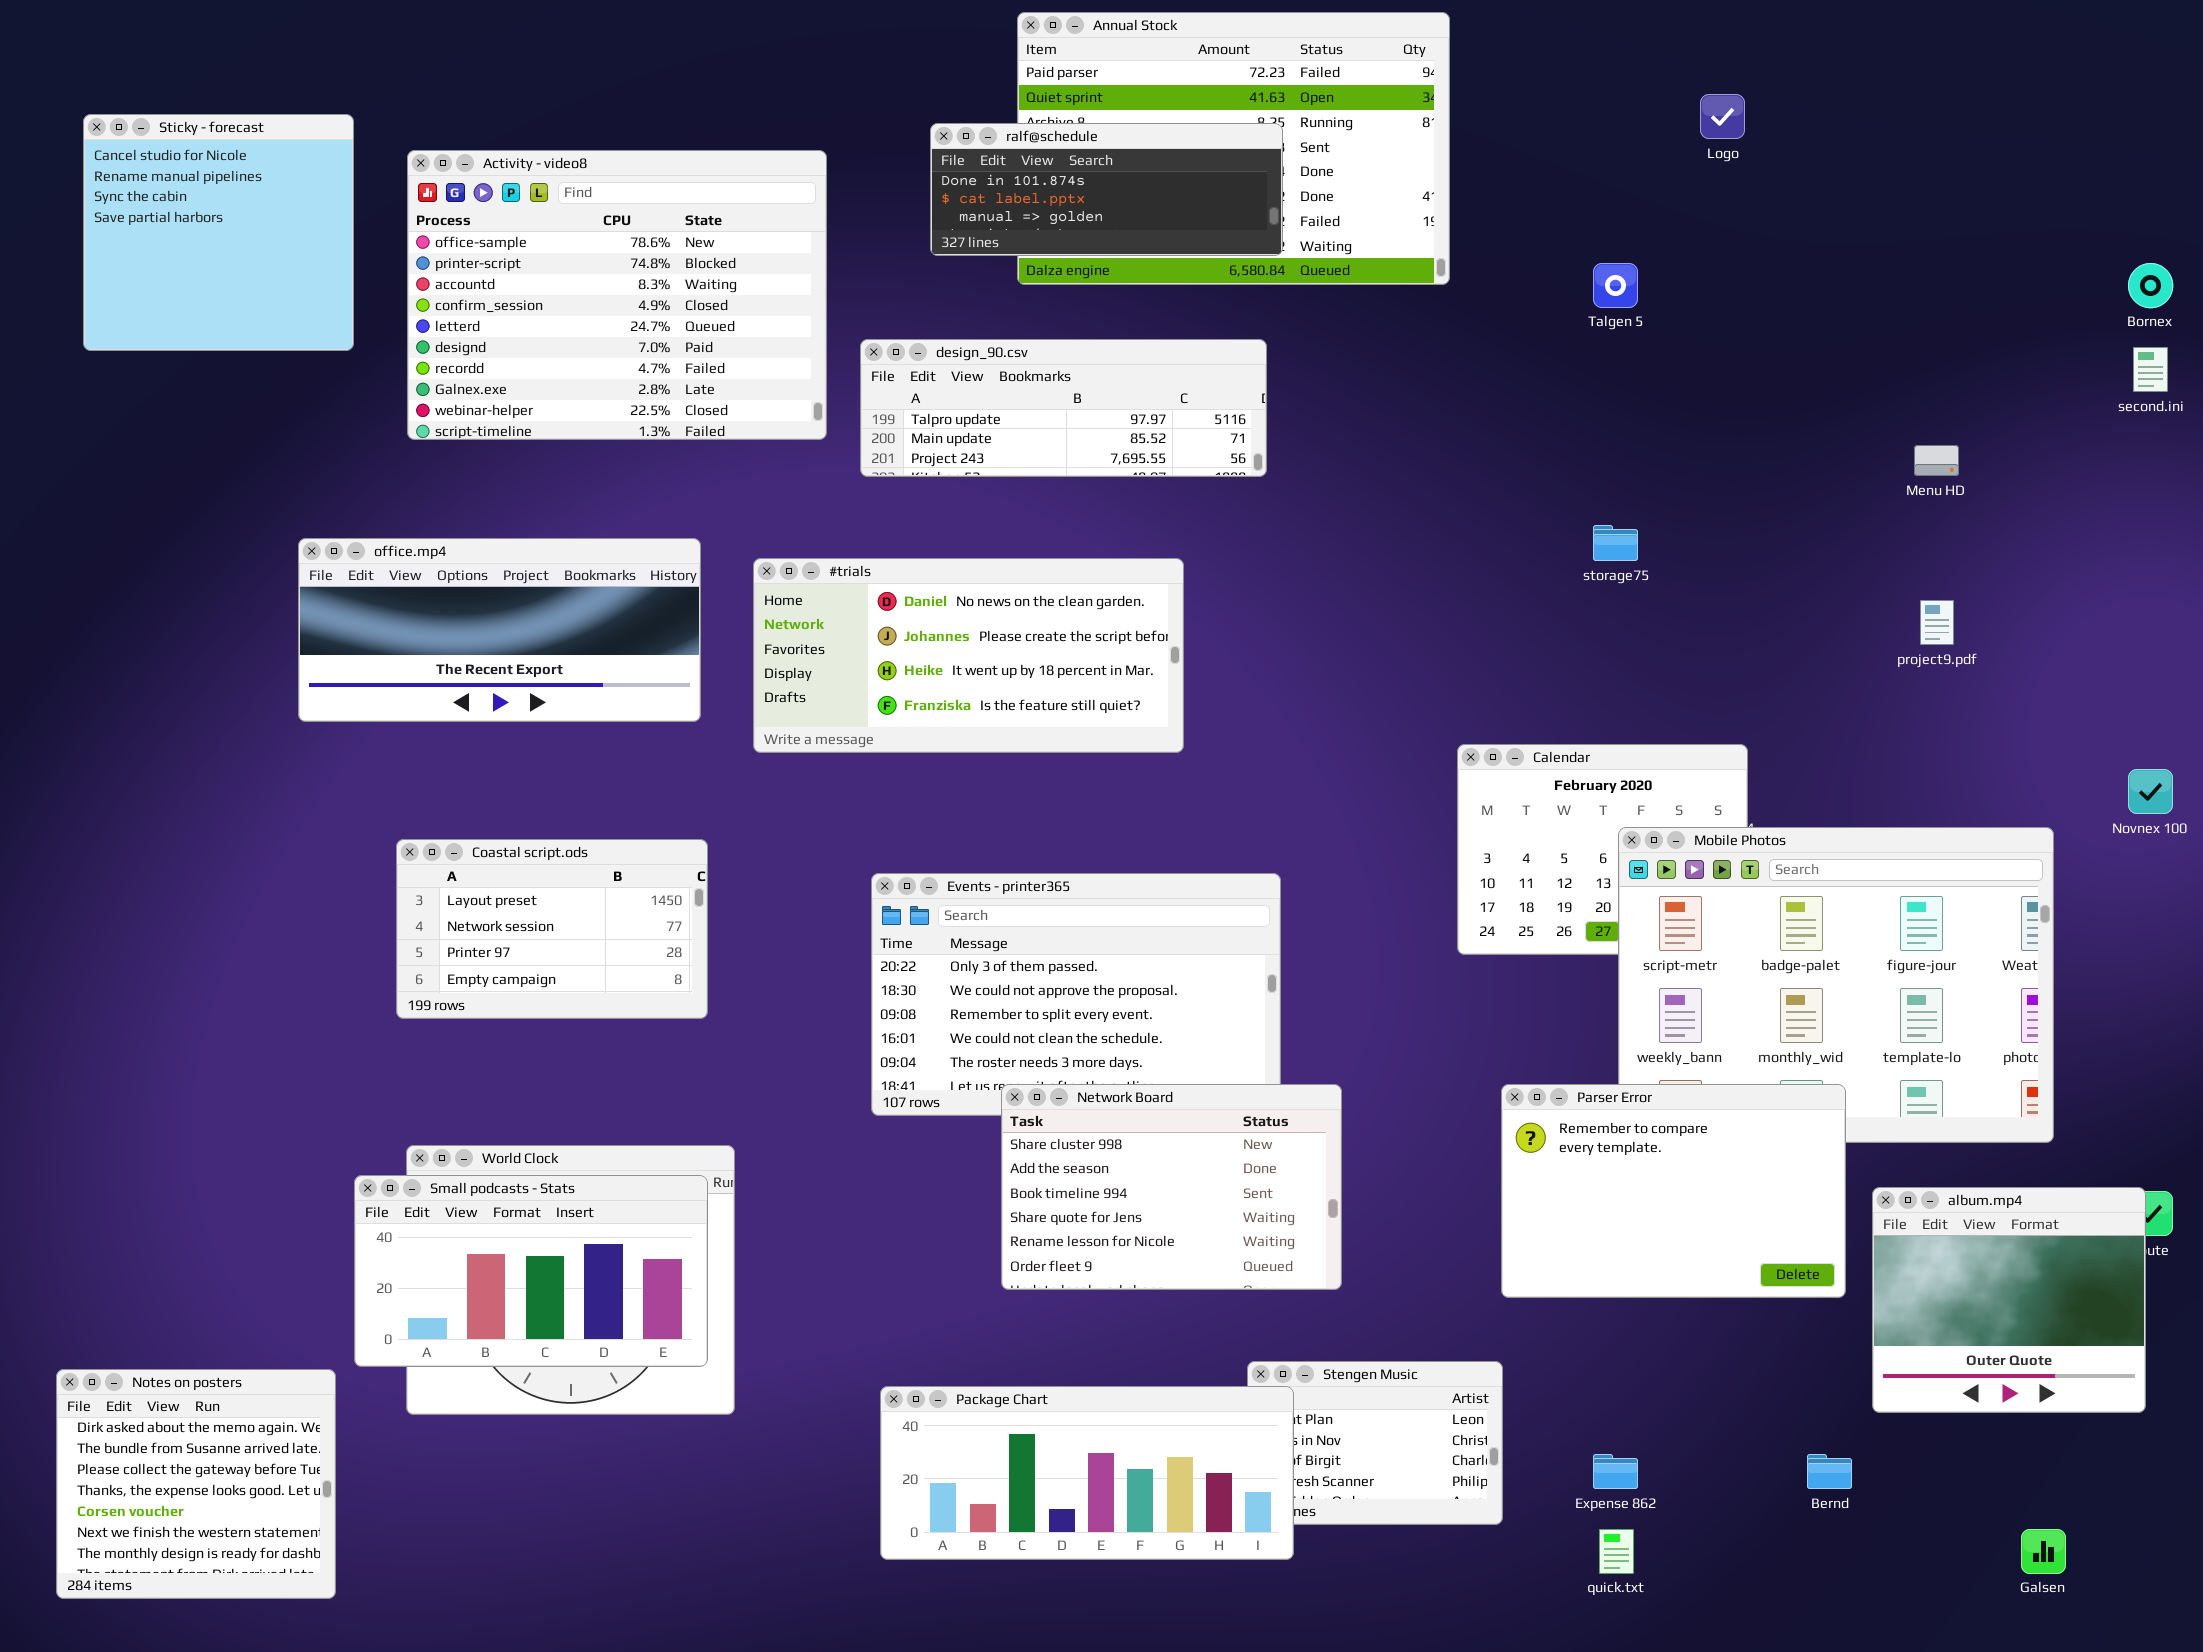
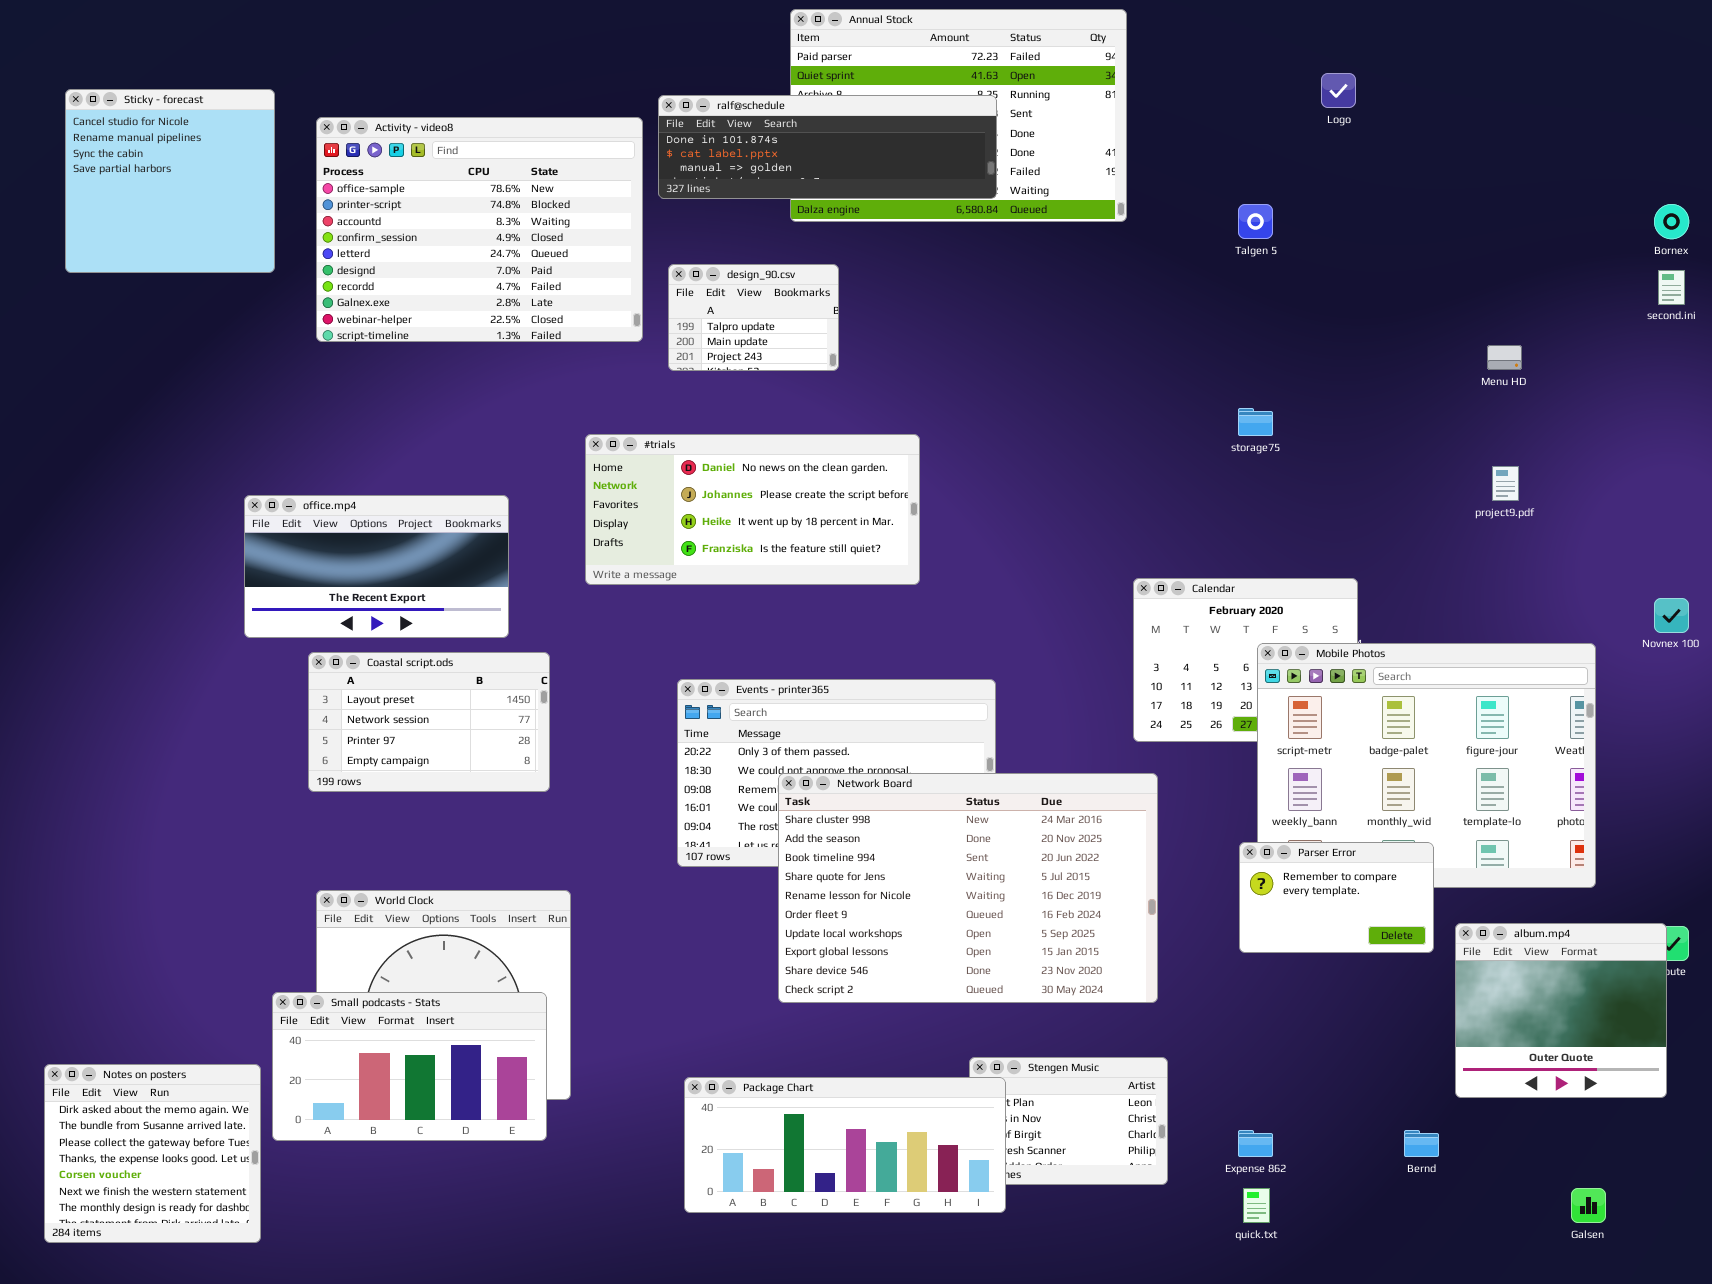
ralf@schedule: [930,123,1283,256] -> [658,95,997,199], resized
design_90.csv: [860,339,1267,477] -> [668,264,839,371], resized
office.mp4: [298,538,701,722] -> [244,495,509,638], moved, resized
Network Board: [1001,1084,1342,1290] -> [778,773,1158,1003], resized
Parser Error: [1501,1084,1846,1298] -> [1239,842,1434,953], resized
Small podcasts - Stats: [354,1175,708,1367] -> [272,992,547,1141], moved

